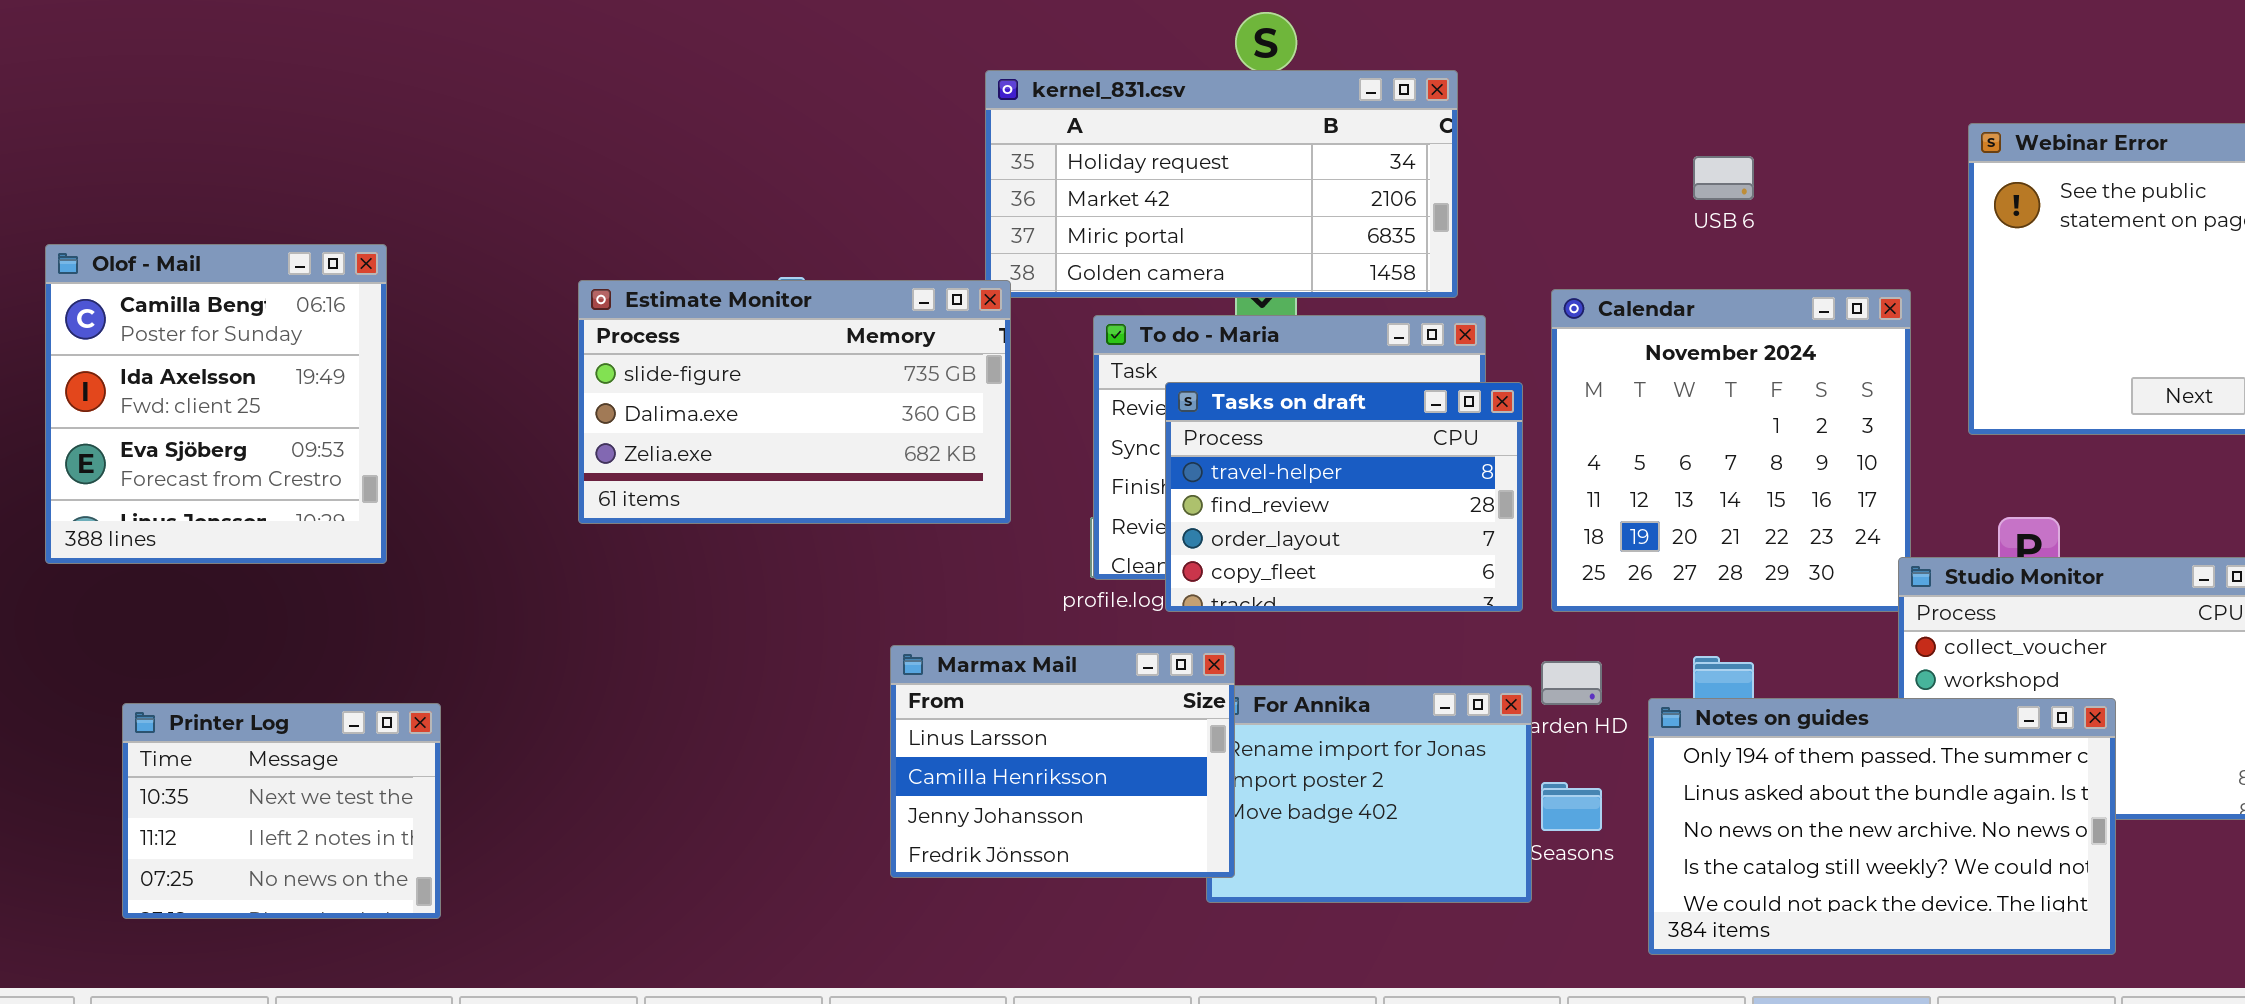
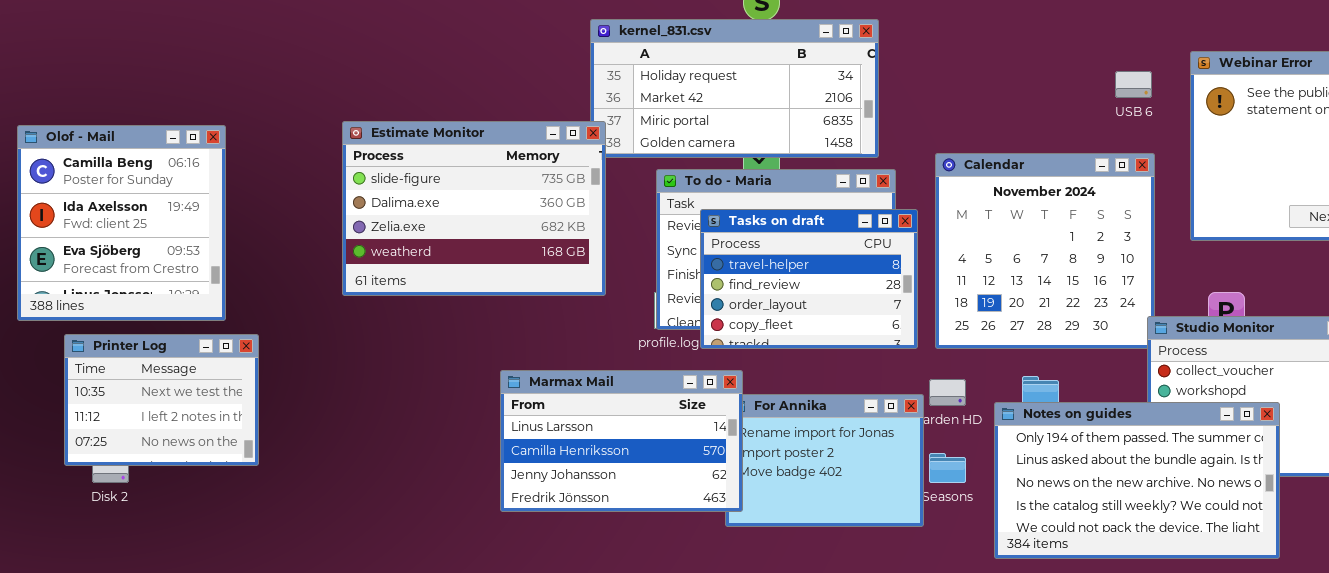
USB 6: [1693,156,1754,200] -> [1115,71,1152,98], moved
Estimate Monitor: [578,280,1011,524] -> [342,121,606,296], resized
Marmax Mail: [890,645,1235,878] -> [500,370,743,512], resized
Printer Log: [122,703,441,919] -> [64,334,259,466], moved

